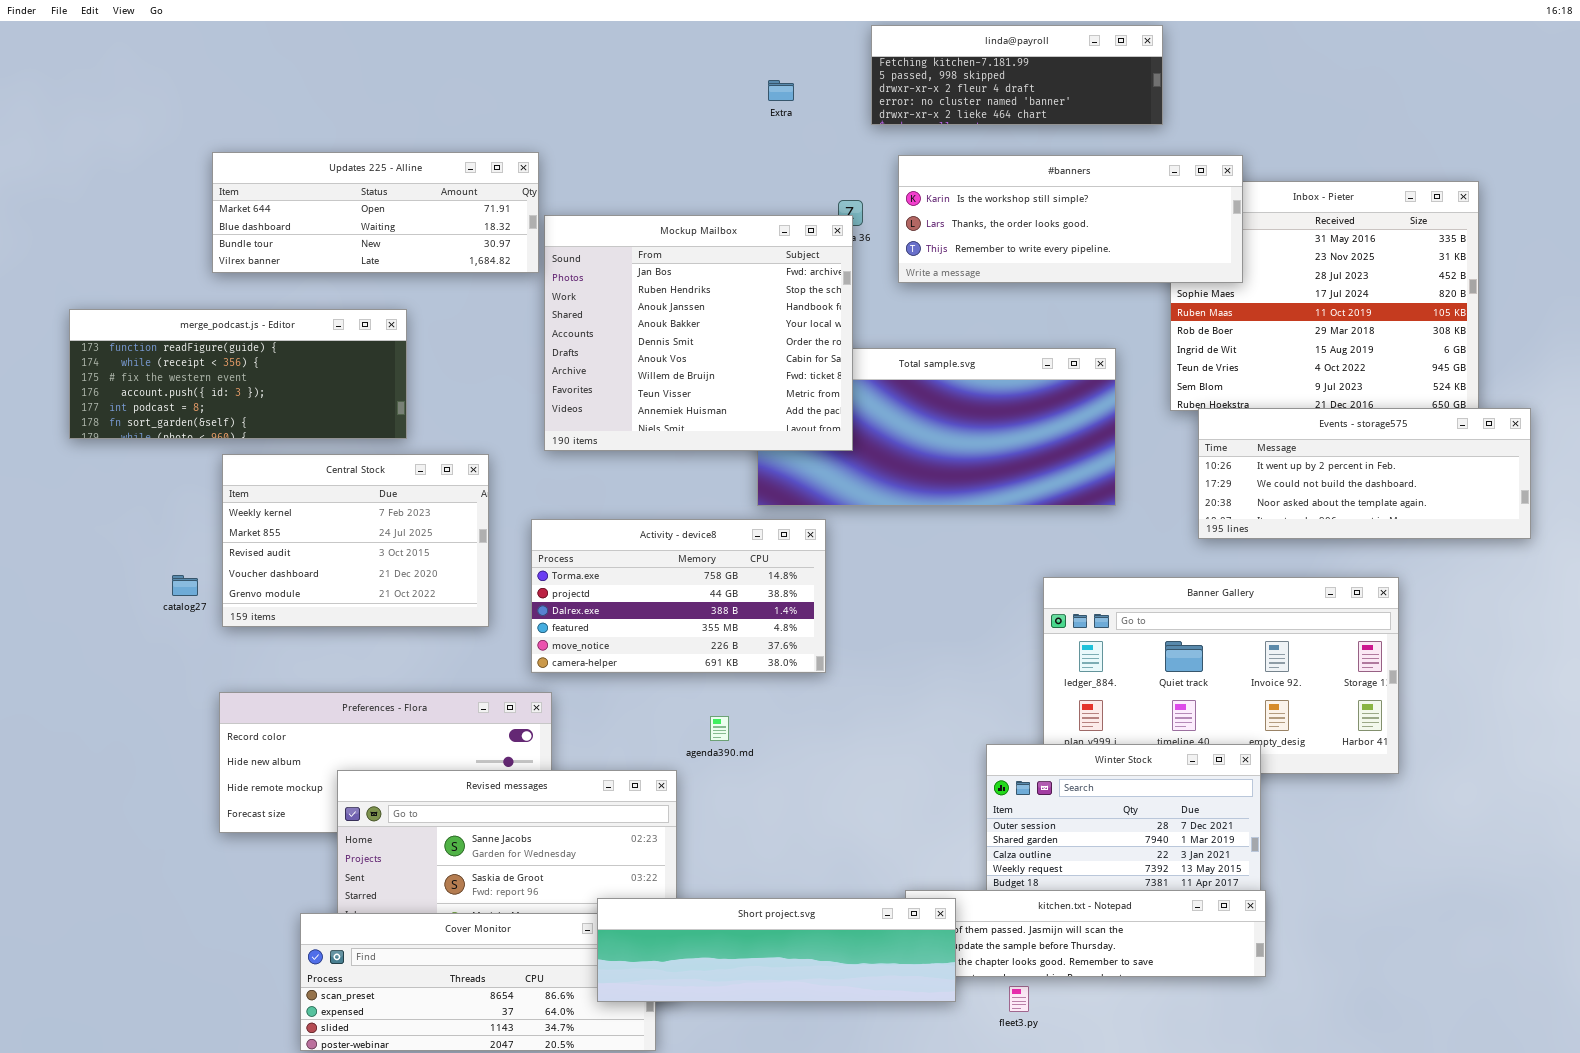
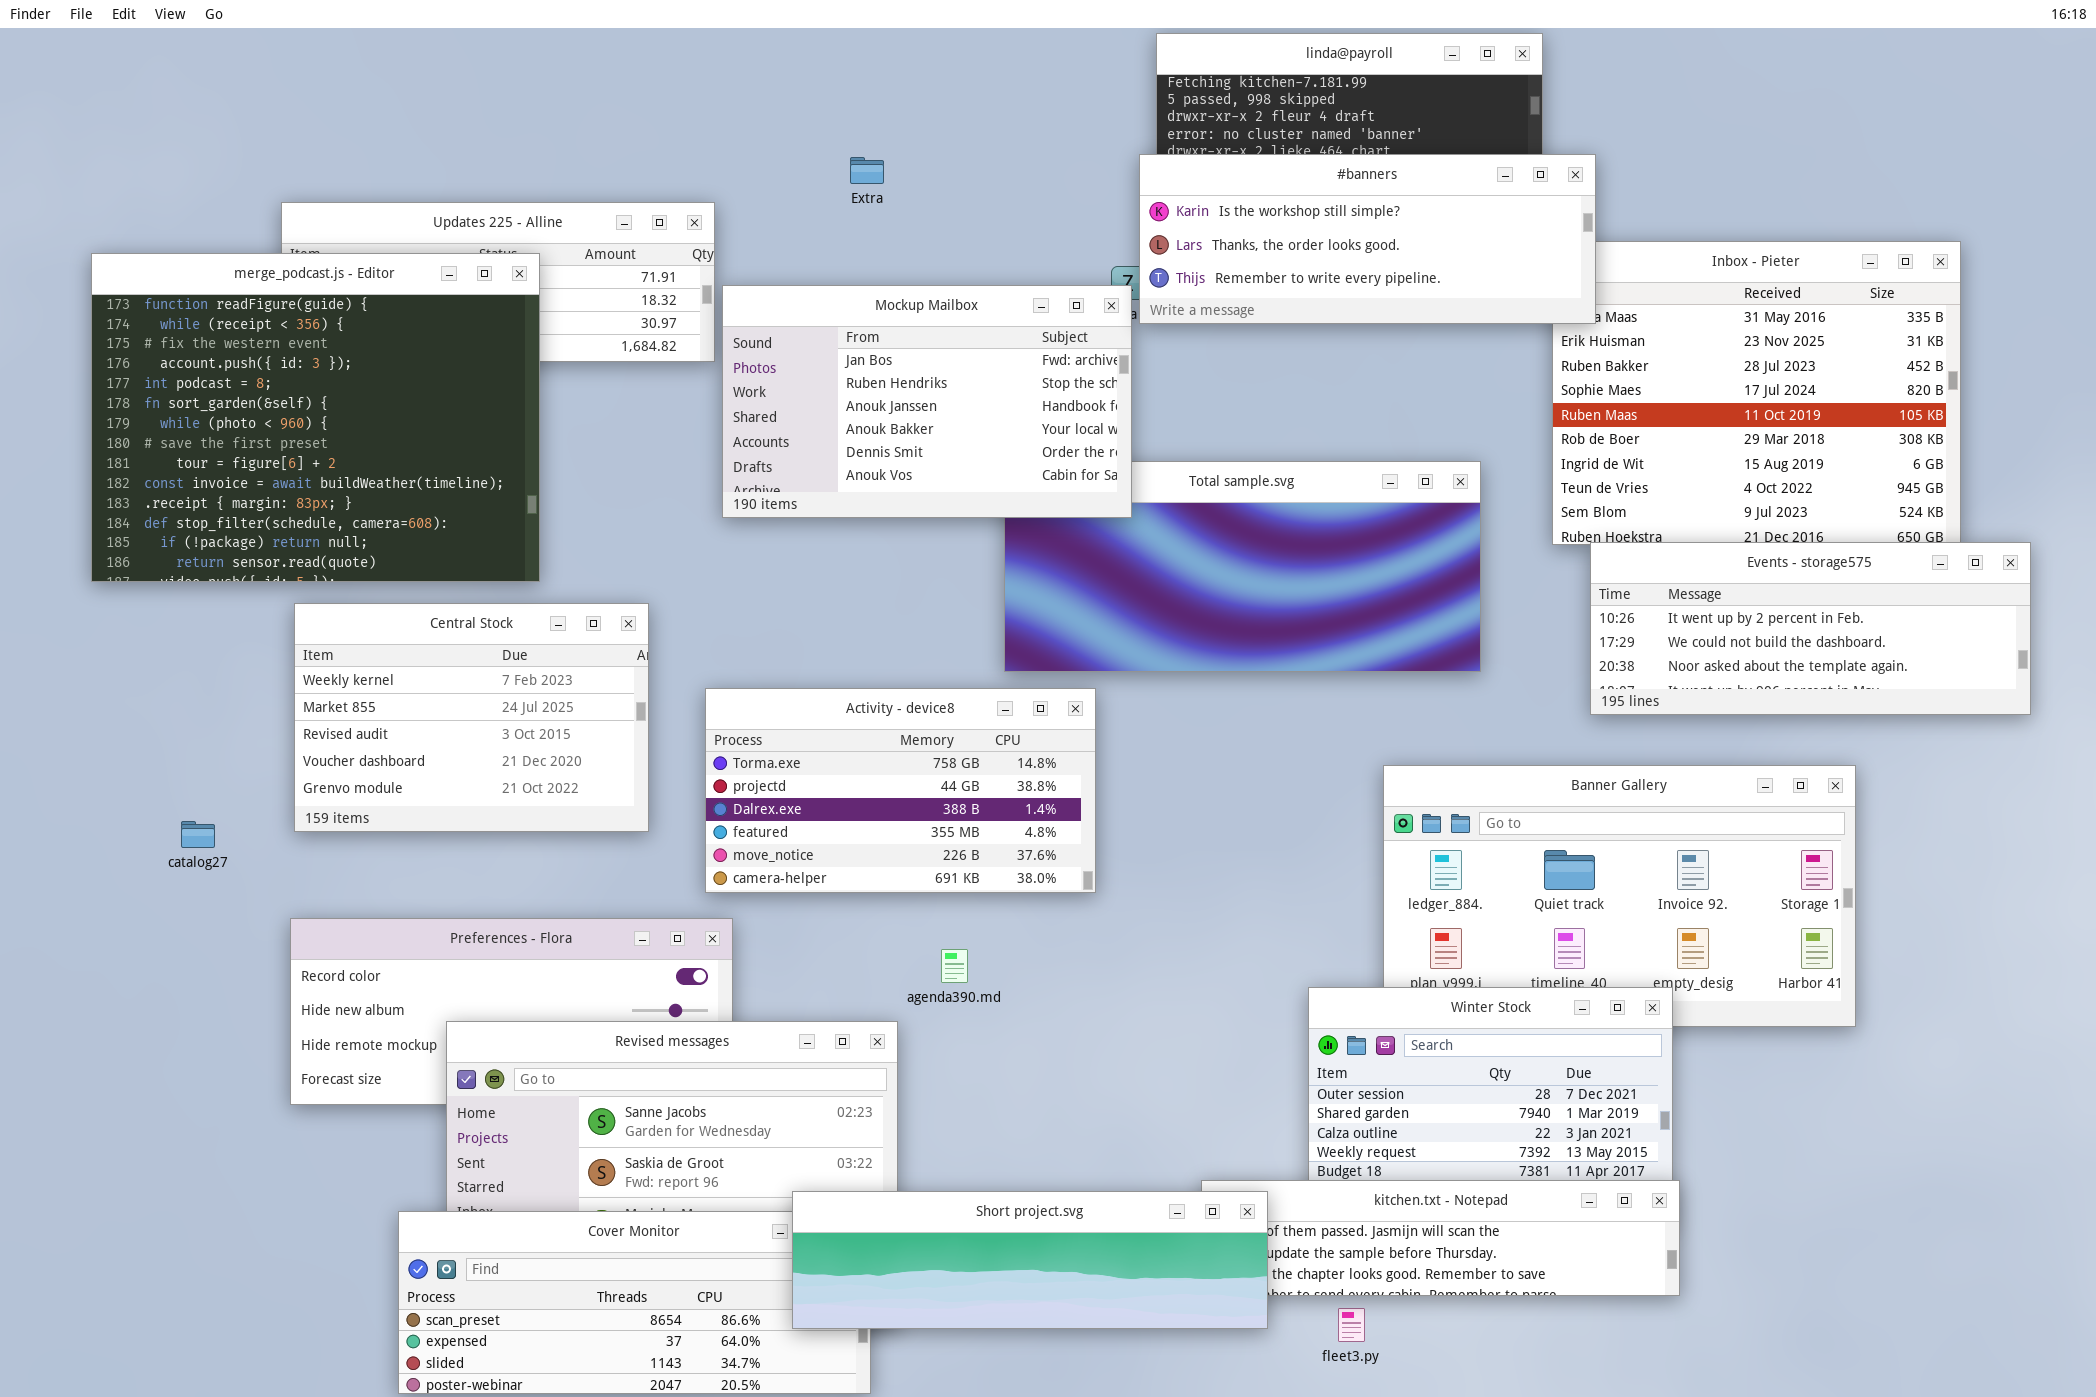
Extra: [768,80,794,101] -> [850,157,884,184], moved
#banners: [898,155,1243,283] -> [1139,154,1596,324], moved
Mockup Mailbox: [544,215,853,451] -> [722,285,1132,518], resized
merge_podcast.js - Editor: [69,309,407,439] -> [91,253,540,582], resized
catalog27: [172,575,198,596] -> [181,821,215,848], moved

